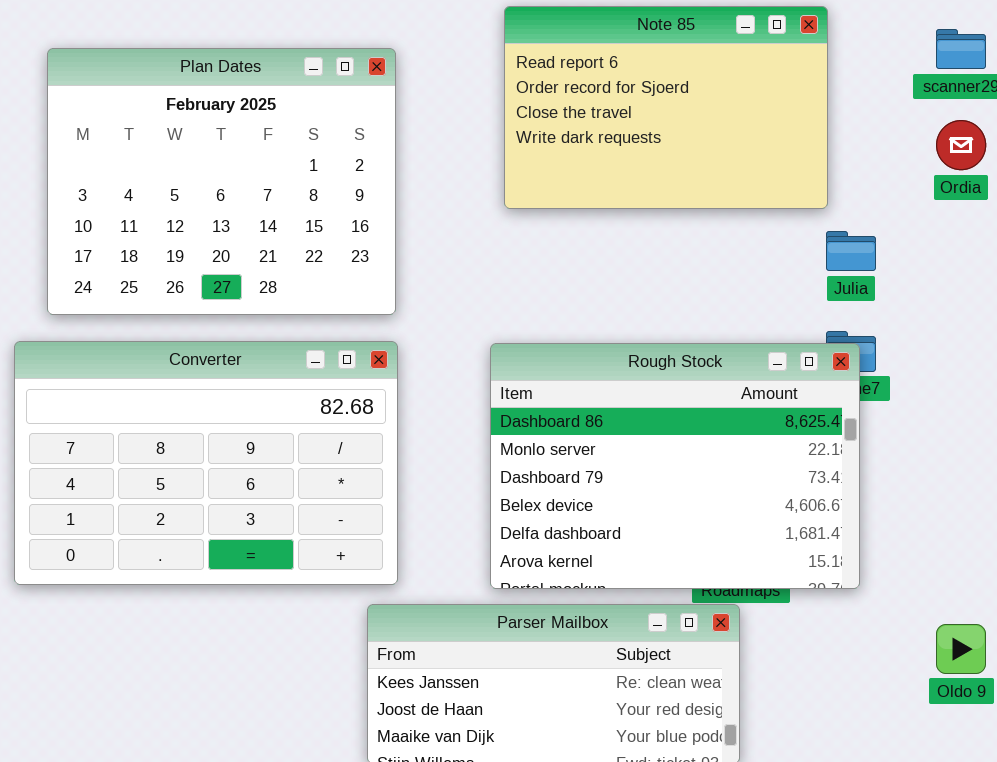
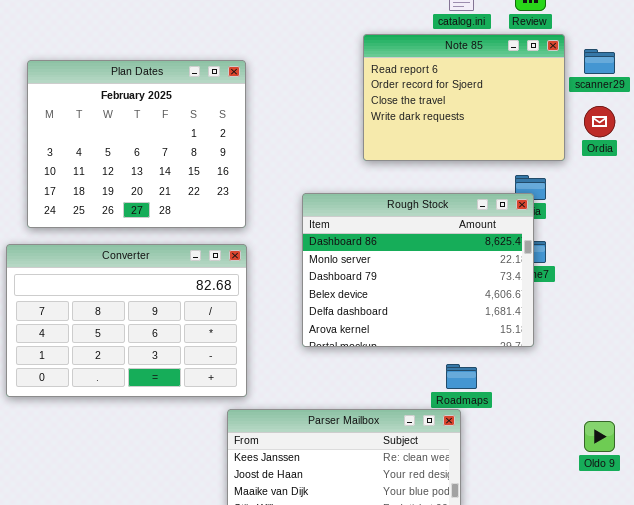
Note 85: [504,6,828,209] -> [363,34,565,161], moved
Rough Stock: [490,343,860,589] -> [302,193,534,347], moved

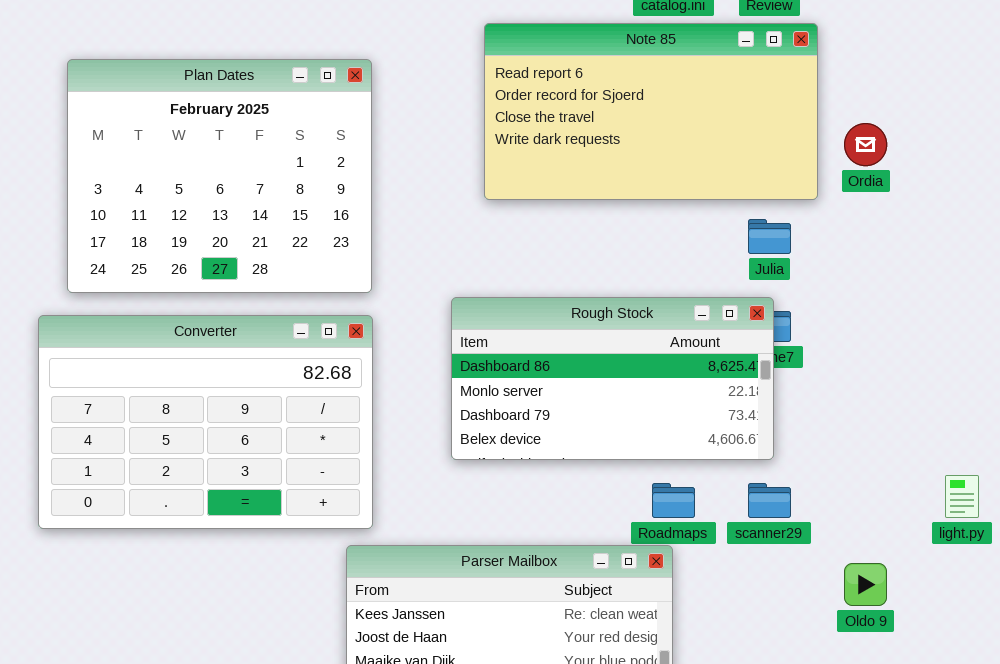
Note 85: [363,34,565,161] -> [484,23,818,200], resized
scanner29: [584,49,615,74] -> [748,483,791,518], moved
Rough Stock: [302,193,534,347] -> [451,297,774,460], resized

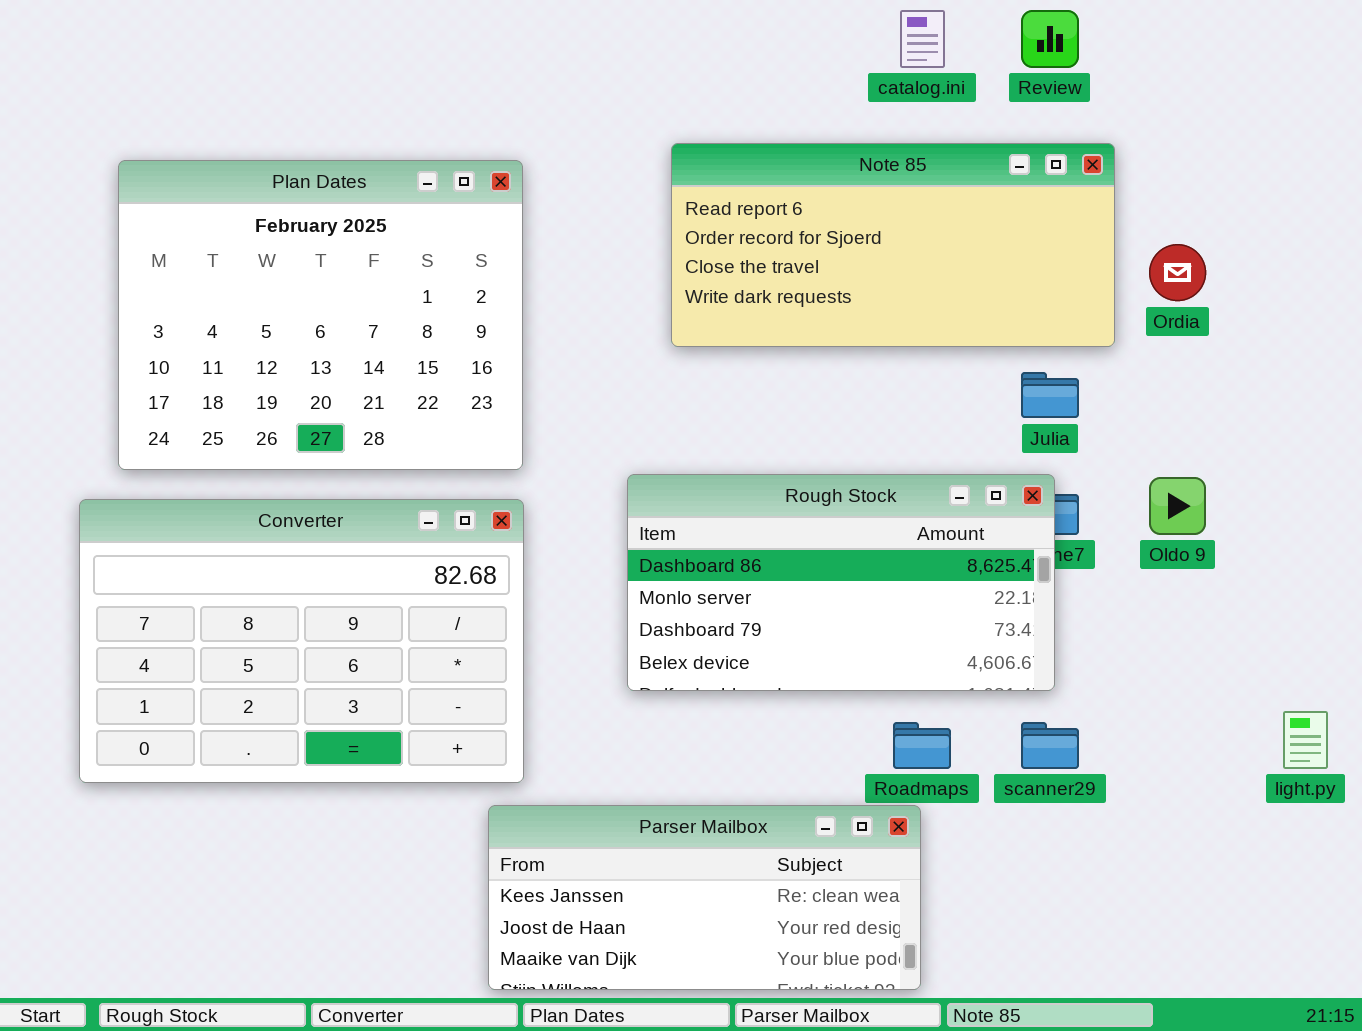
Note 85: [484,23,818,200] -> [671,143,1115,347], resized
Oldo 9: [844,563,887,606] -> [1149,477,1206,535], moved

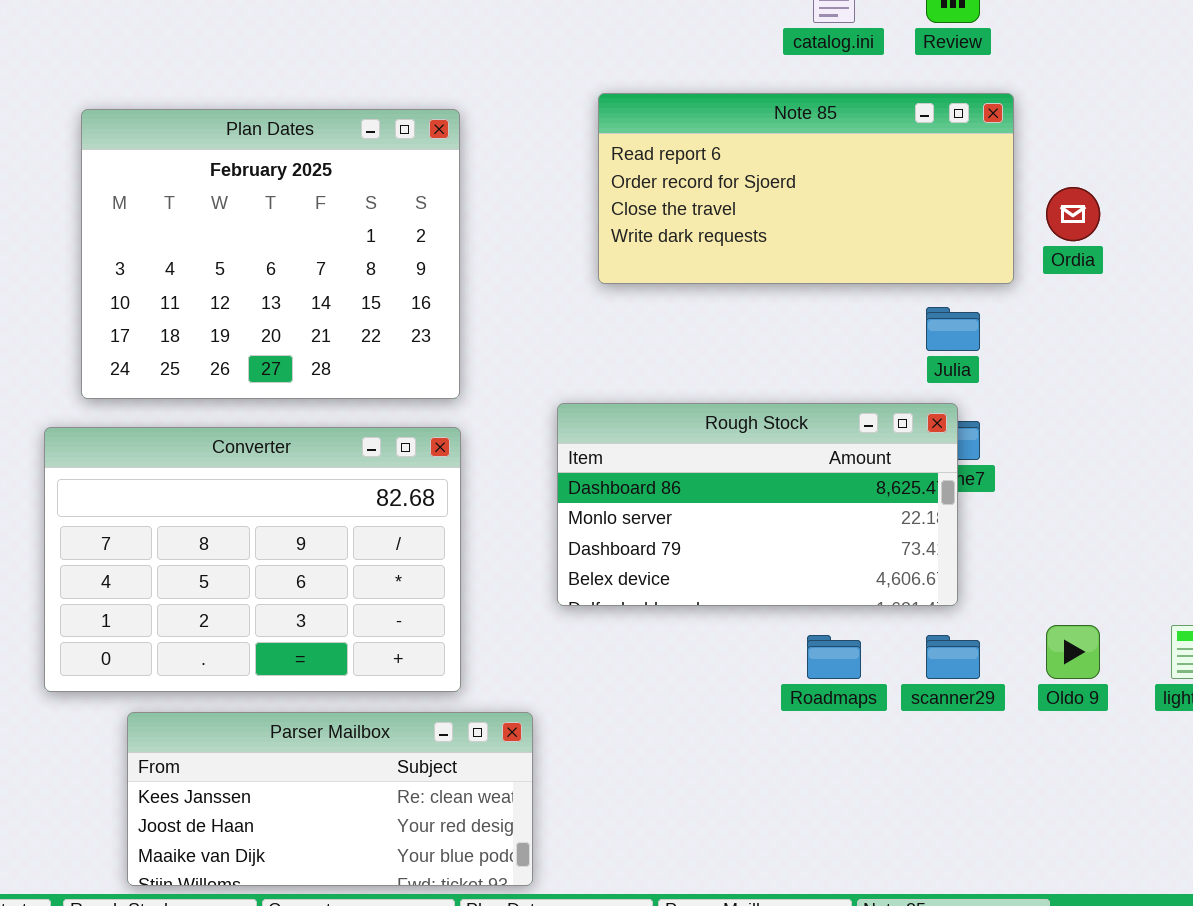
Oldo 9: [1149,477,1206,535] -> [1046,625,1100,679], moved
Parser Mailbox: [488,805,921,990] -> [127,712,533,886], moved

